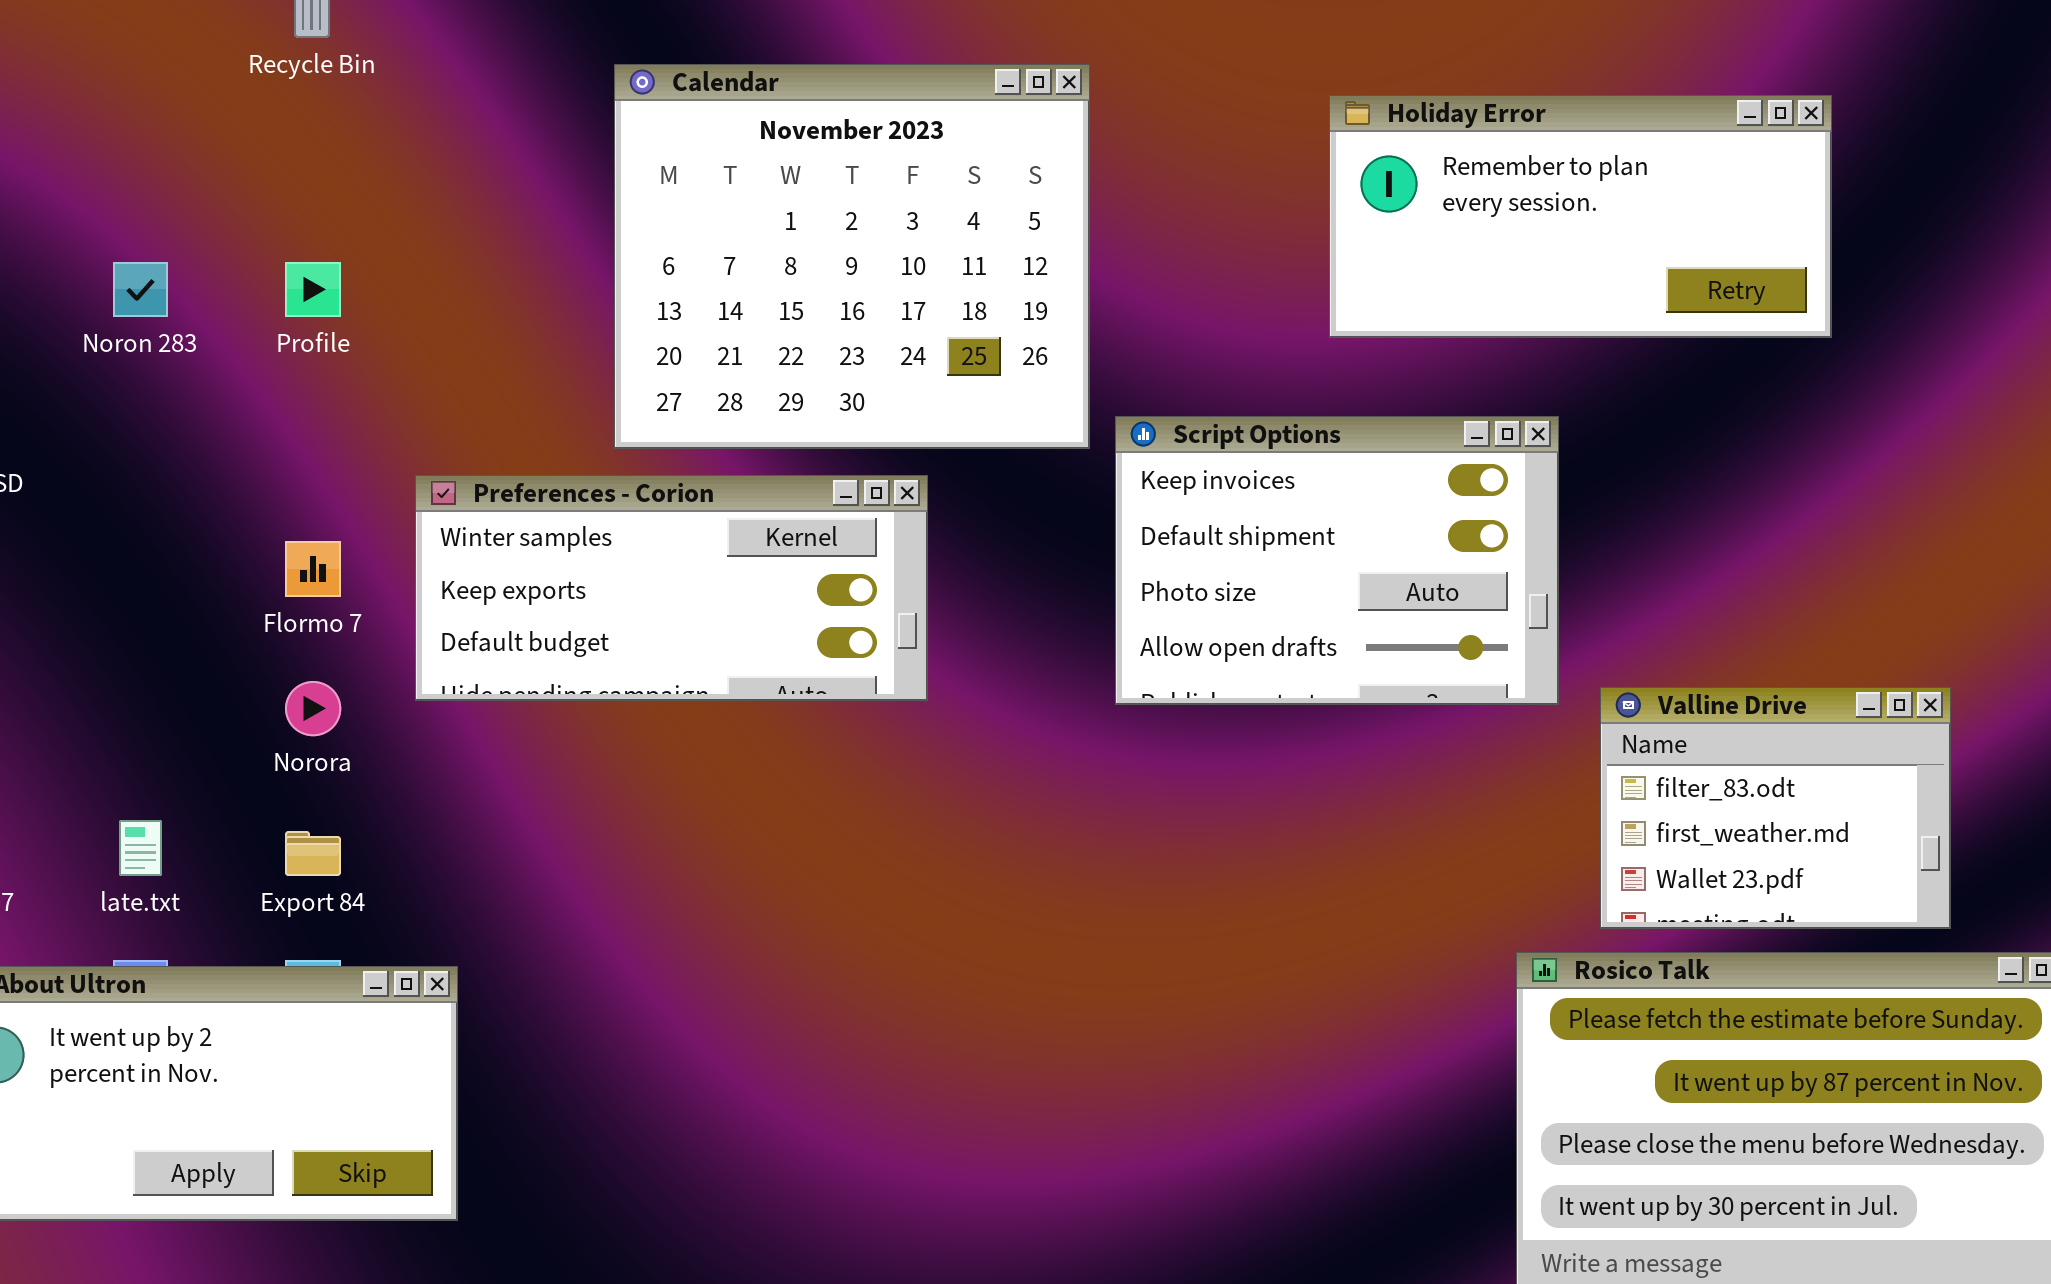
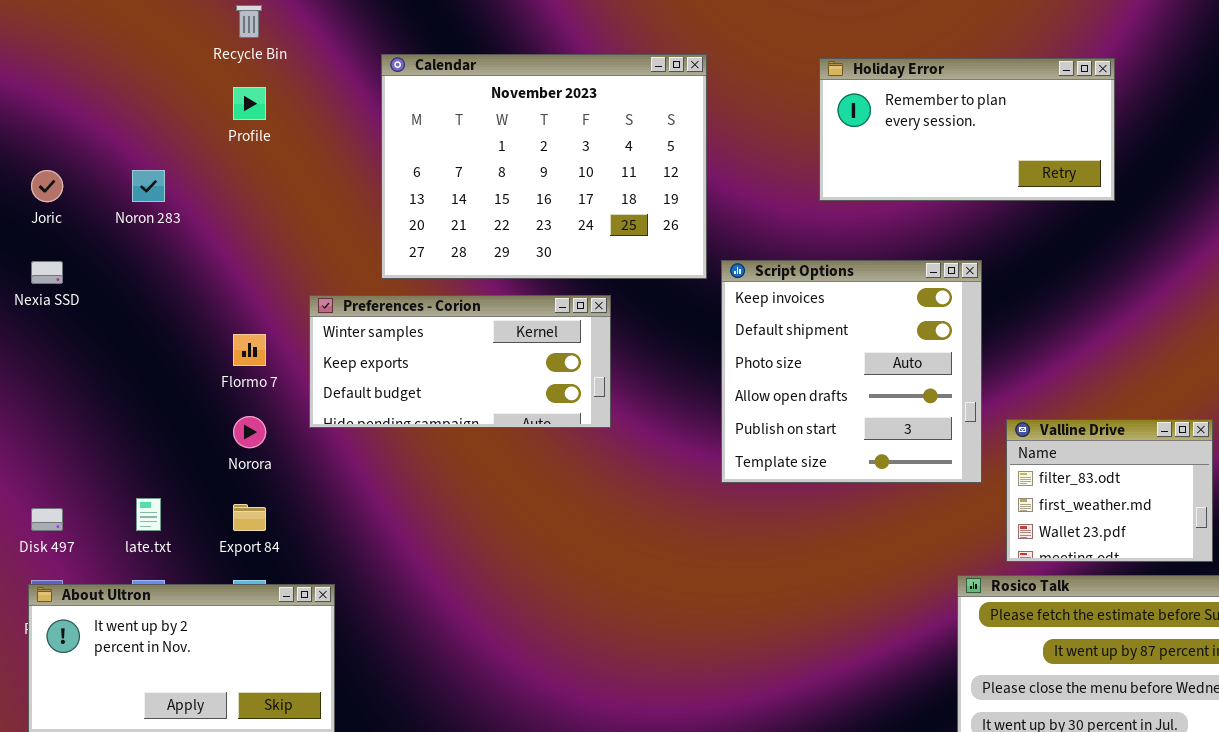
Calendar: [614,64,1090,449] -> [381,54,707,279], resized
Holiday Error: [1329,95,1832,338] -> [819,58,1115,201], moved
Profile: [285,262,341,317] -> [233,87,266,120], moved
Script Options: [1115,416,1559,705] -> [721,260,982,483], resized

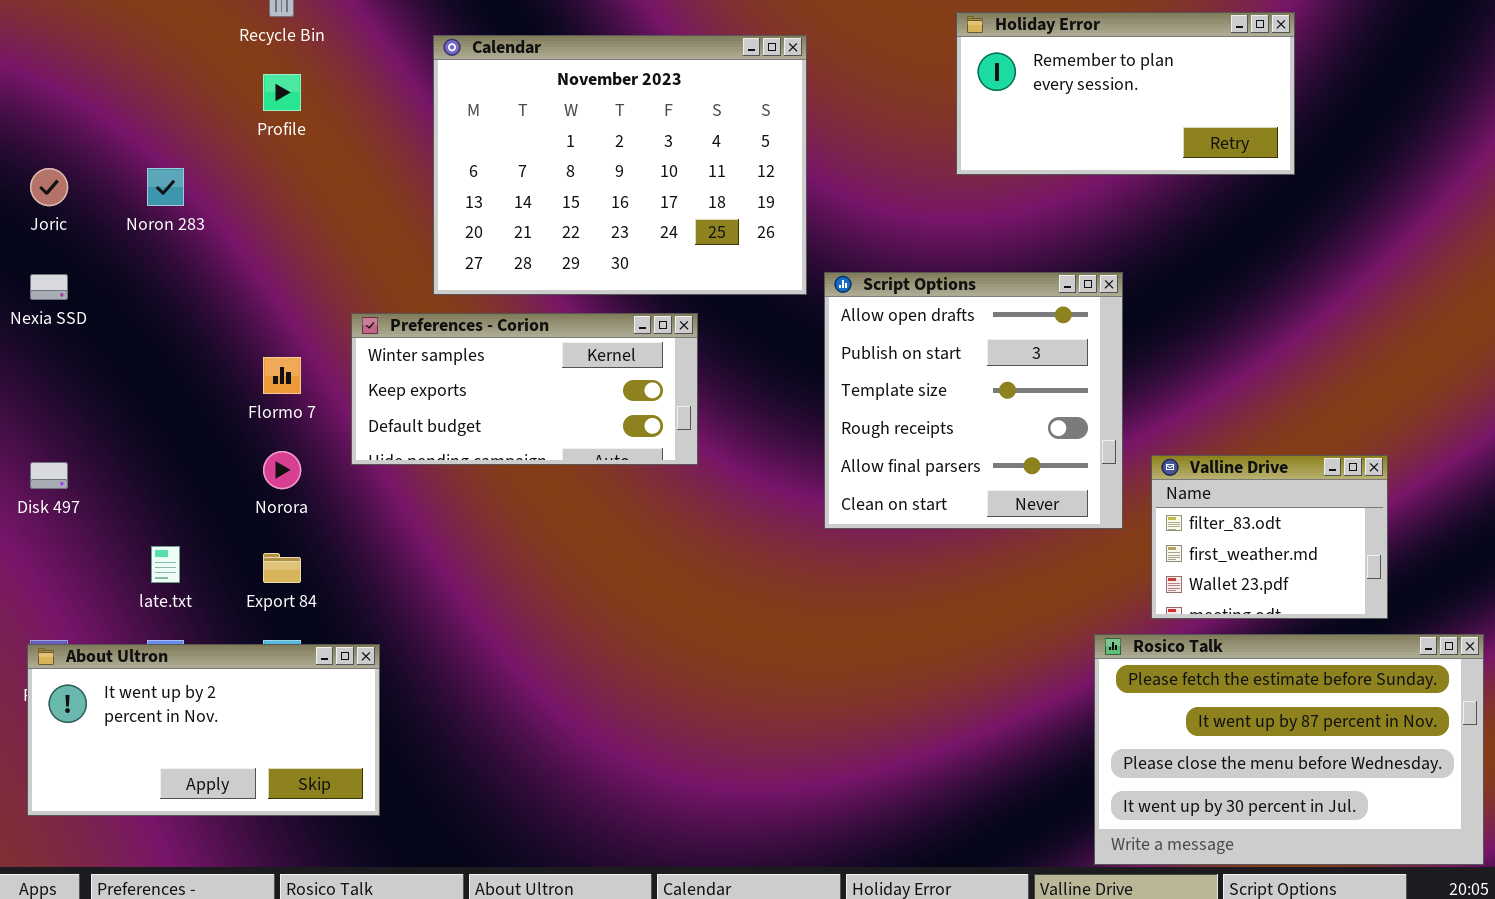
Holiday Error: [819,58,1115,201] -> [956,12,1295,175], moved
Script Options: [721,260,982,483] -> [824,272,1123,529], scrolled down 3 rows
Disk 497: [31,508,63,531] -> [30,462,68,489], moved

